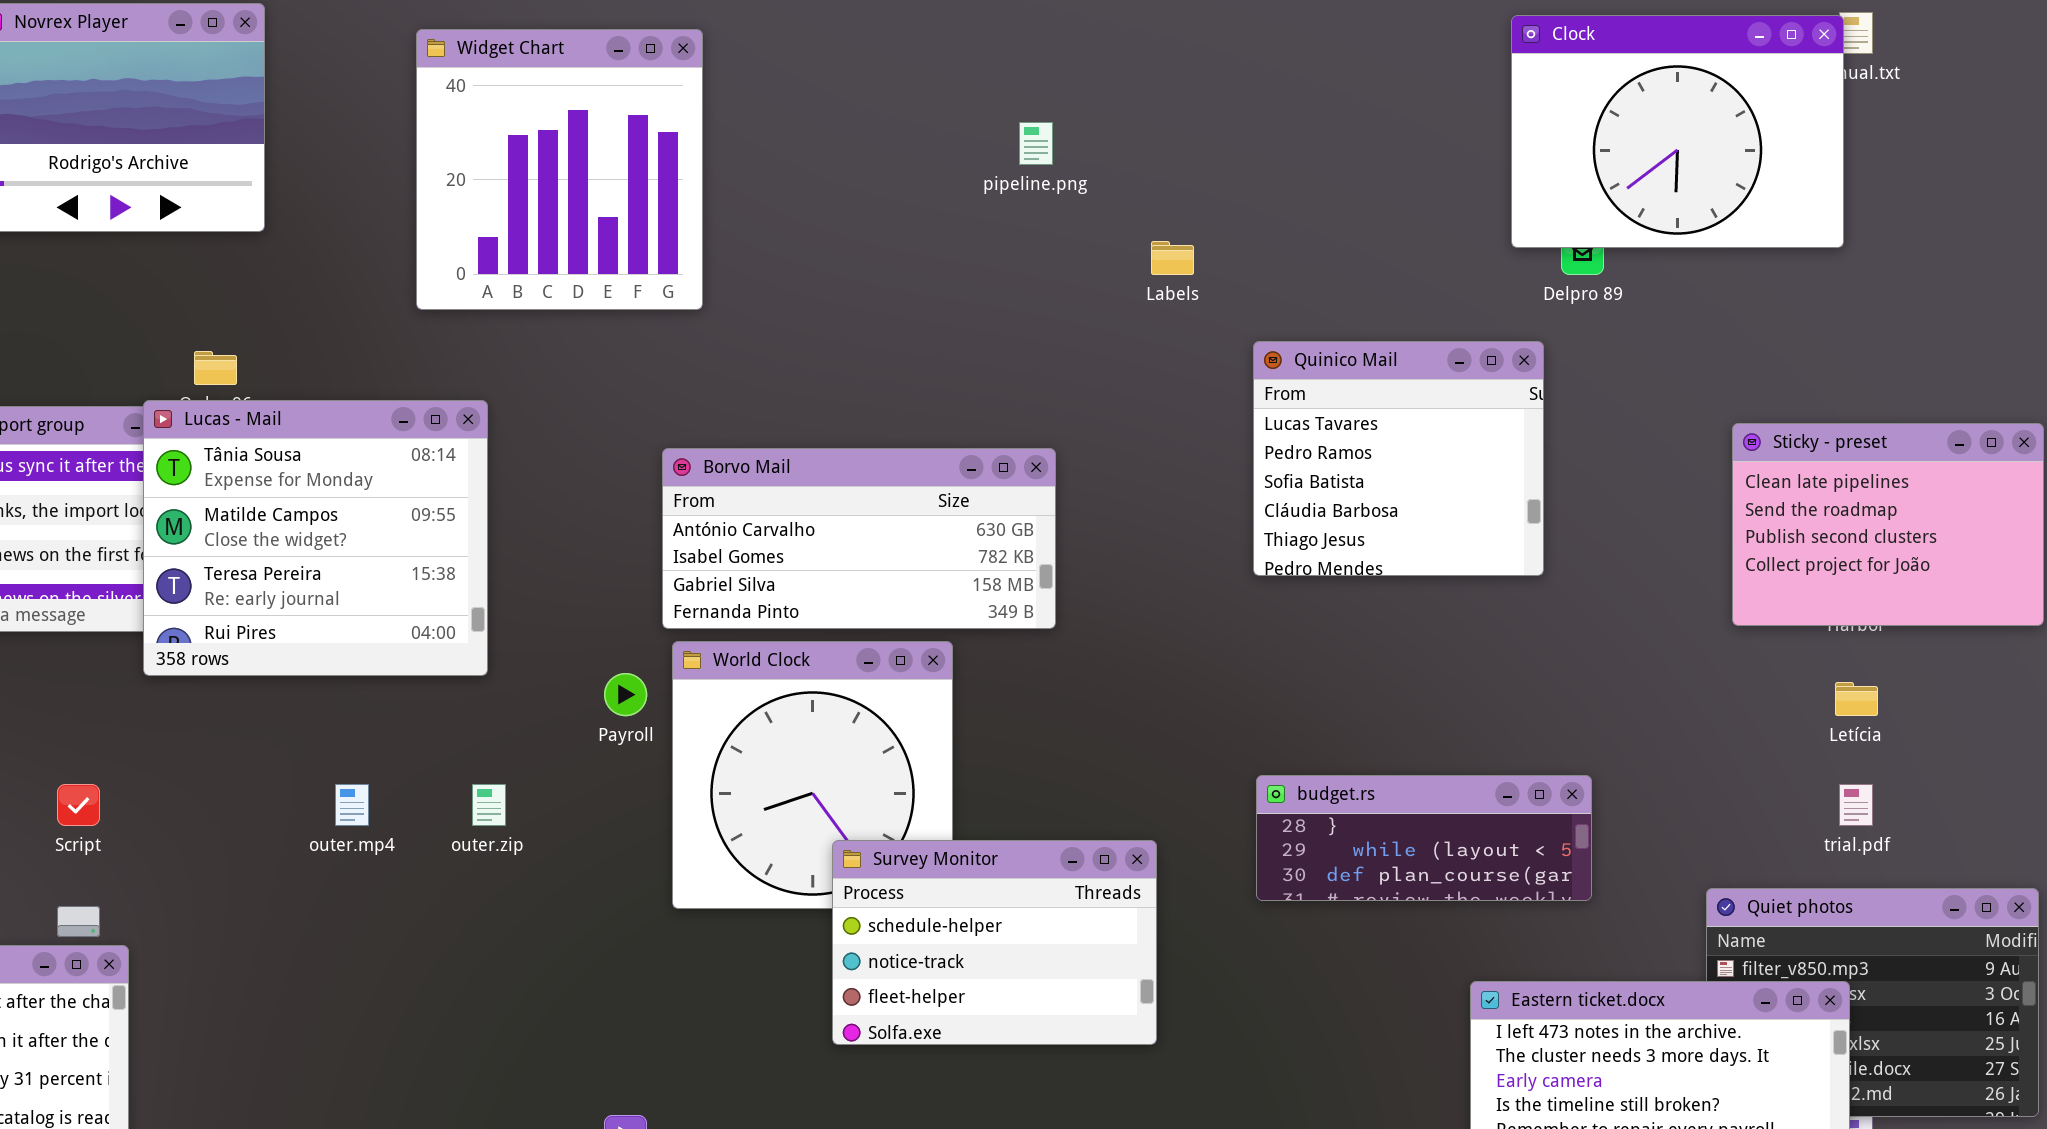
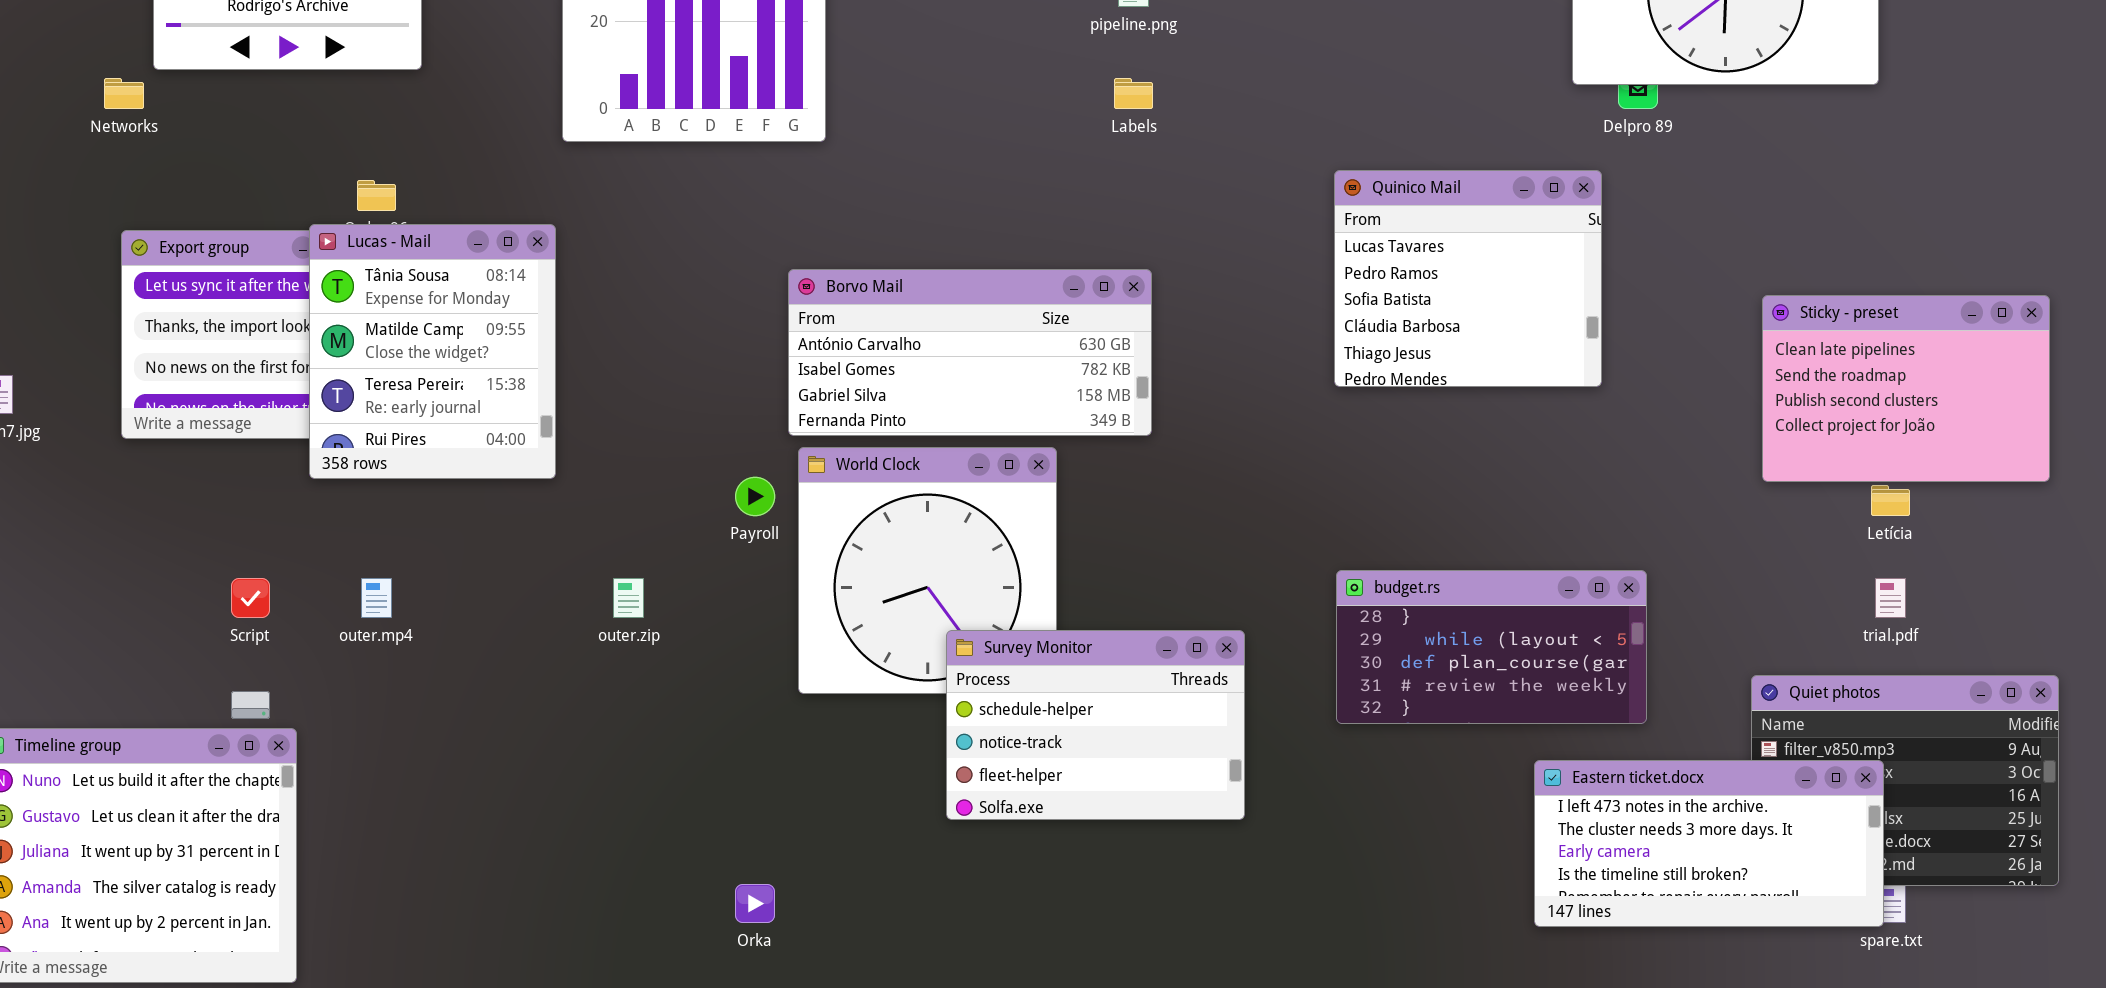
Labels: [1151,241,1194,275] -> [1114,78,1153,109], moved
Lucas - Mail: [143,400,488,676] -> [309,224,556,479], resized
Sticky - preset: [1732,423,2044,626] -> [1762,295,2050,482], moved
budget.rs: [1256,775,1592,901] -> [1336,570,1647,724], resized
outer.mp4: [335,784,369,826] -> [361,578,392,618], moved

